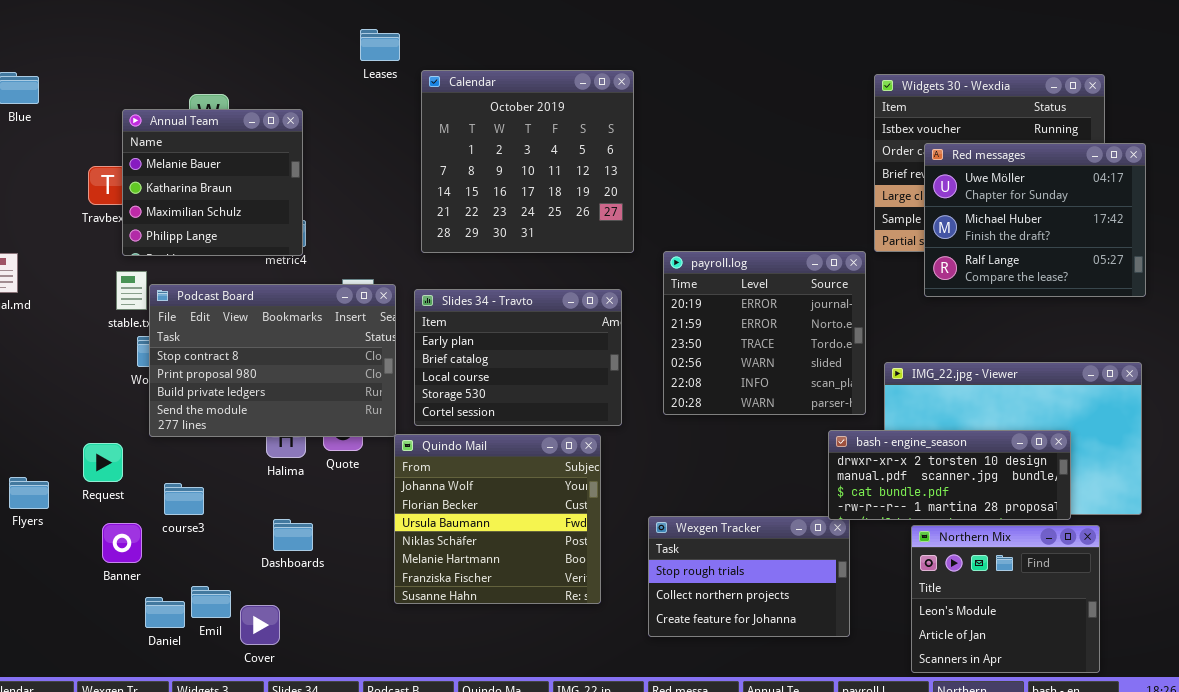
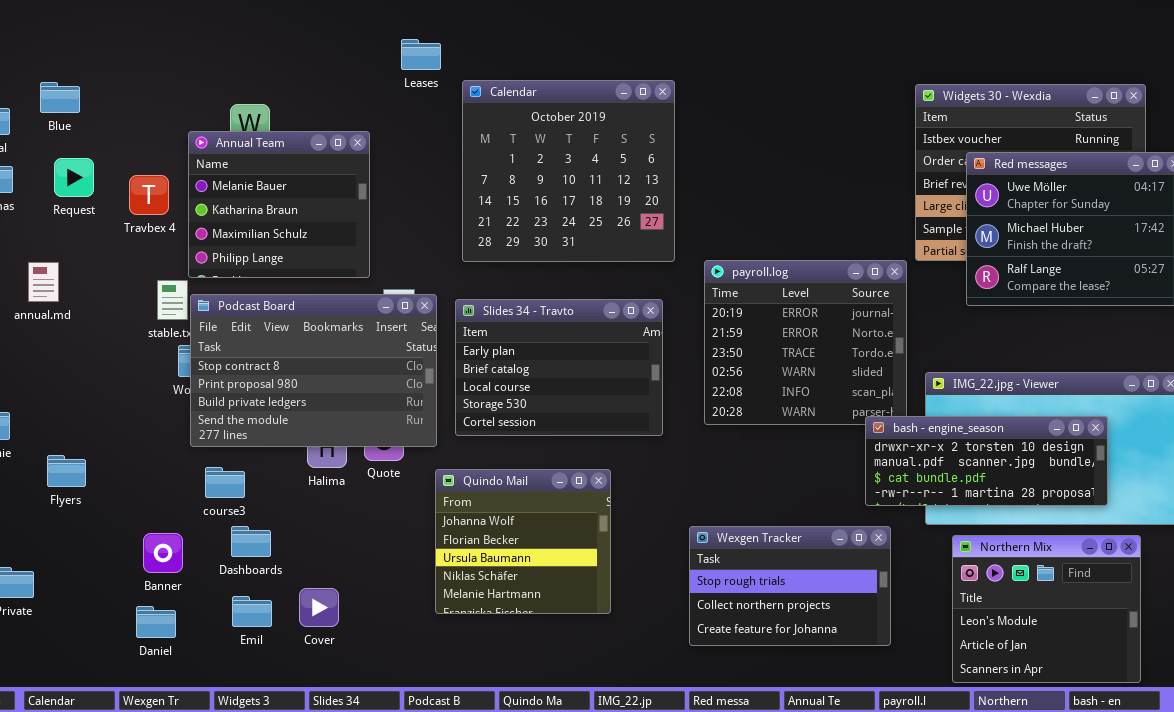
Annual Team: [122,109,303,256] -> [188,131,370,278], moved
bash - engine_season: [828,430,1071,520] -> [865,416,1108,506], moved
Quindo Mail: [394,434,601,604] -> [435,469,611,614], resized
Request: [83,443,123,482] -> [54,158,94,197], moved
Flyers: [9,477,49,509] -> [47,455,86,487], moved
course3: [164,483,204,515] -> [205,467,245,498], moved
Dashboards: [273,519,313,551] -> [231,526,271,557], moved
Daniel: [145,597,185,628] -> [136,606,176,638], moved
Cover: [240,605,280,645] -> [299,588,339,627], moved

